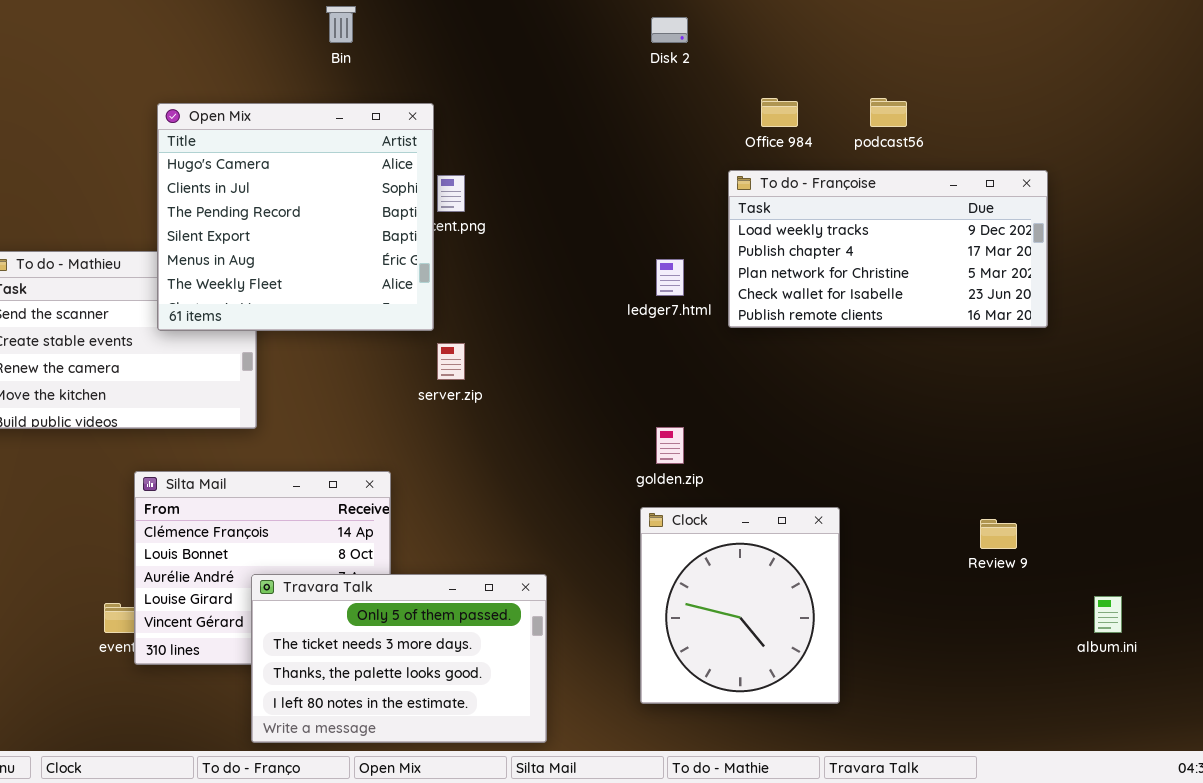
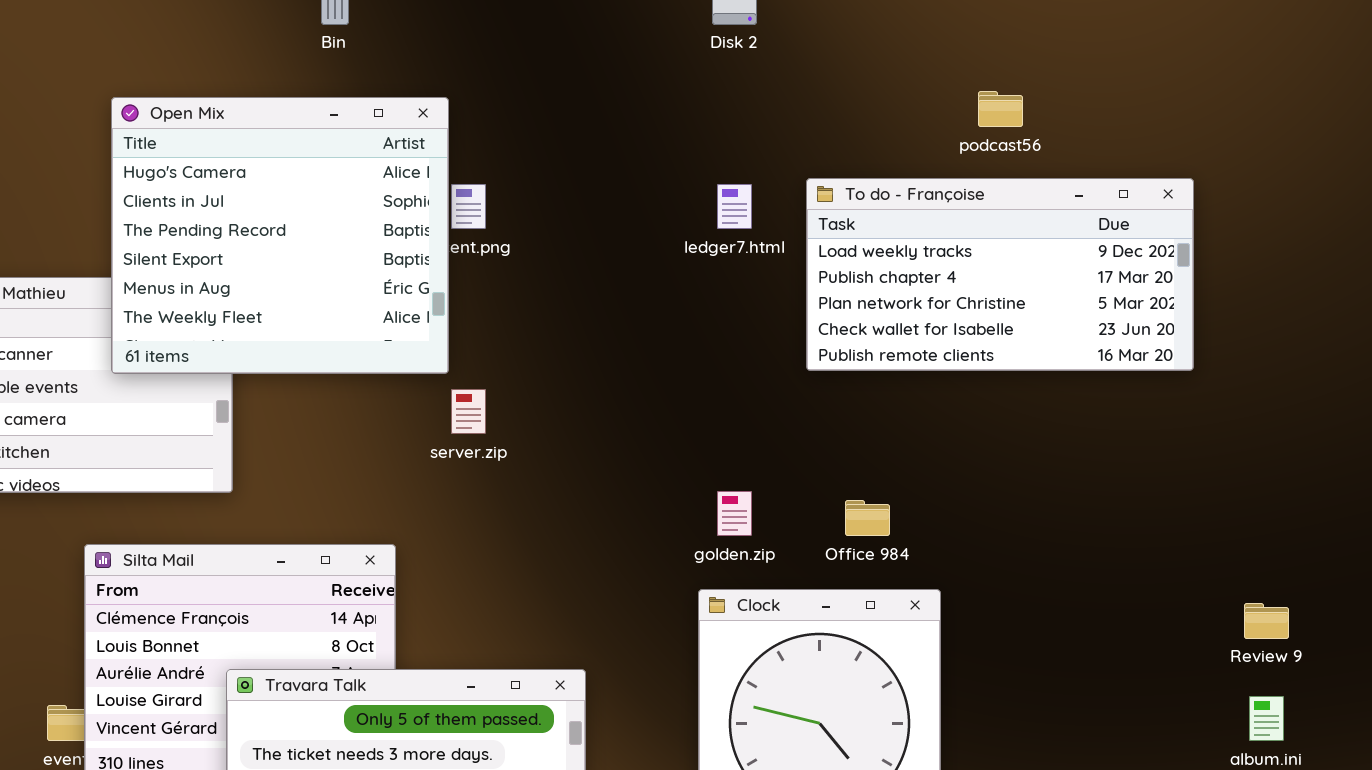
Office 984: [761,98,798,127] -> [845,500,890,536], moved
ledger7.html: [656,259,684,296] -> [717,184,752,229], moved
Review 9: [980,519,1017,549] -> [1244,603,1289,639], moved

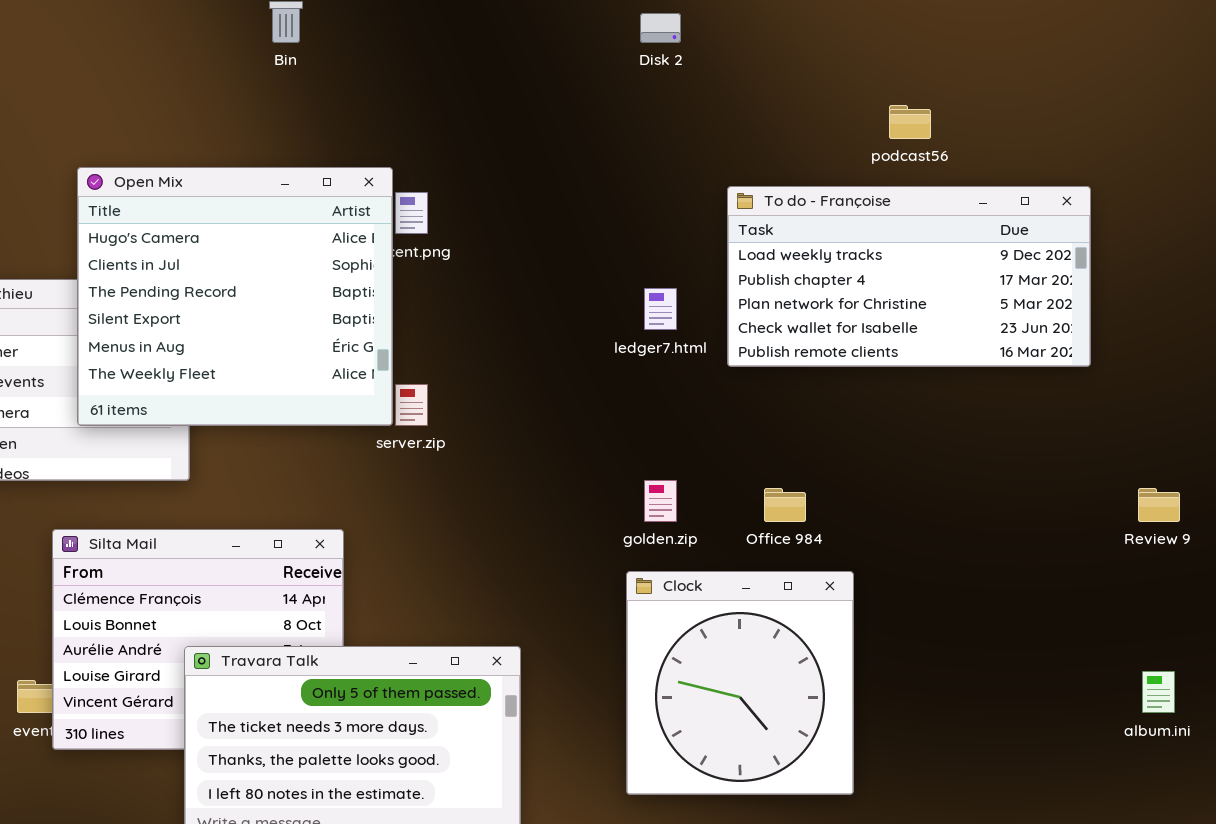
Open Mix: [111,97,449,374] -> [77,167,393,426], moved
ledger7.html: [717,184,752,229] -> [644,288,677,330], moved
Review 9: [1244,603,1289,639] -> [1138,488,1180,522], moved

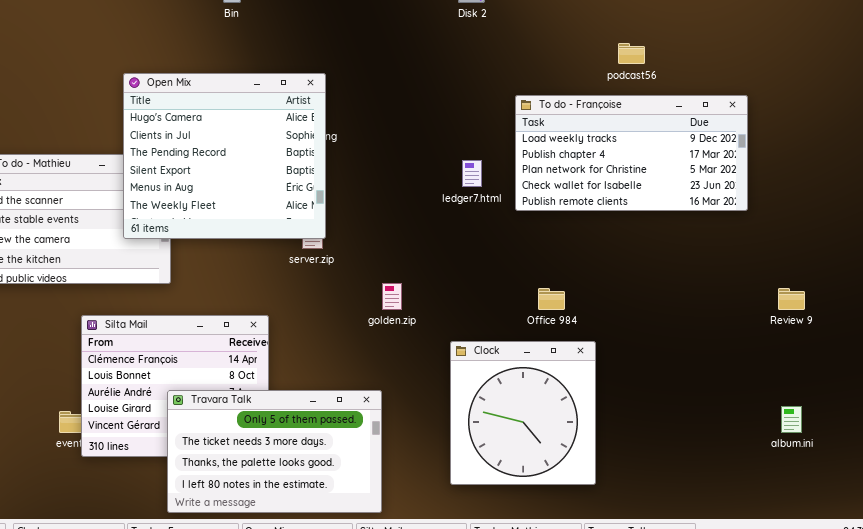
Open Mix: [77,167,393,426] -> [123,73,326,239], moved
golden.zip: [644,480,677,522] -> [382,283,402,310], moved

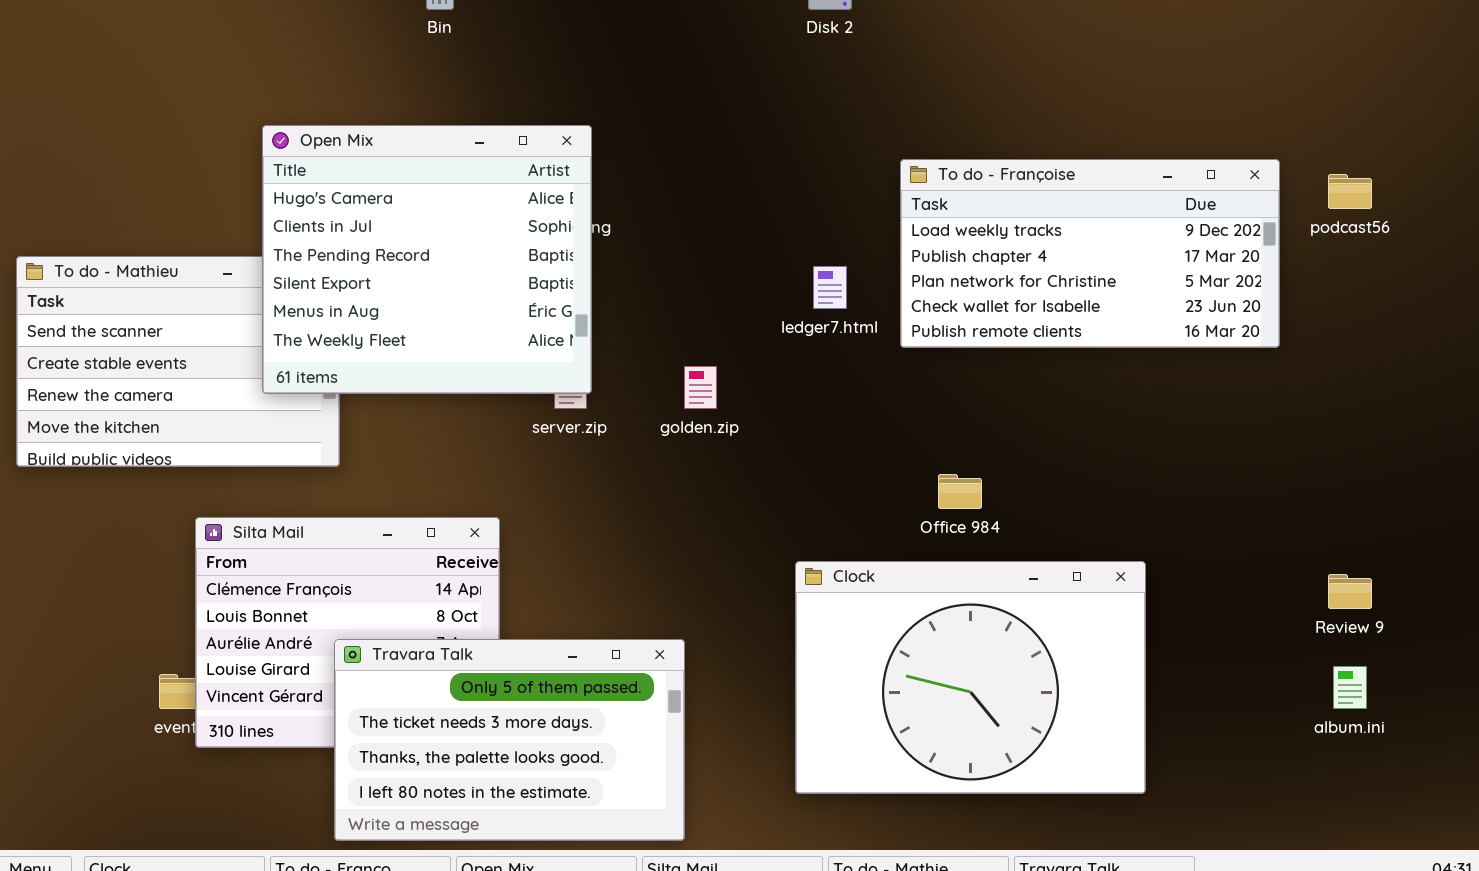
podcast56: [618,43,645,64] -> [1328,174,1372,209], moved
golden.zip: [382,283,402,310] -> [684,366,717,409], moved
Review 9: [778,288,805,310] -> [1328,574,1372,609], moved
Clock: [450,341,596,485] -> [795,561,1146,794], resized

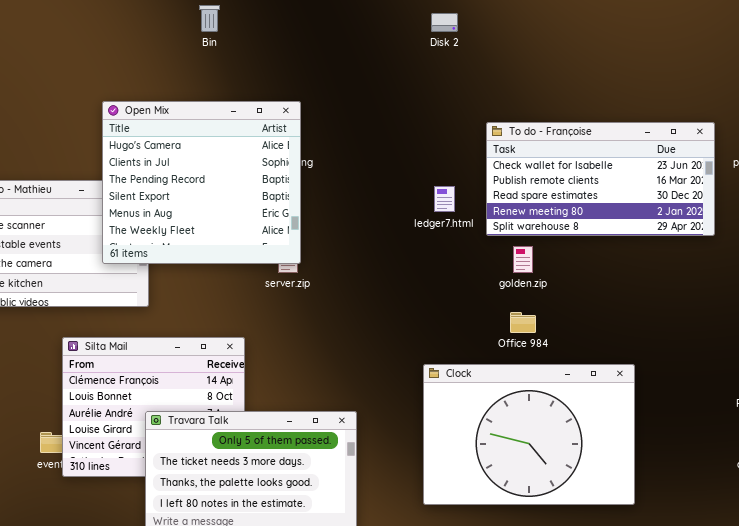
To do - Françoise: [900,159,1280,348] -> [486,122,715,236], scrolled down 3 rows
golden.zip: [684,366,717,409] -> [513,246,533,273], moved

